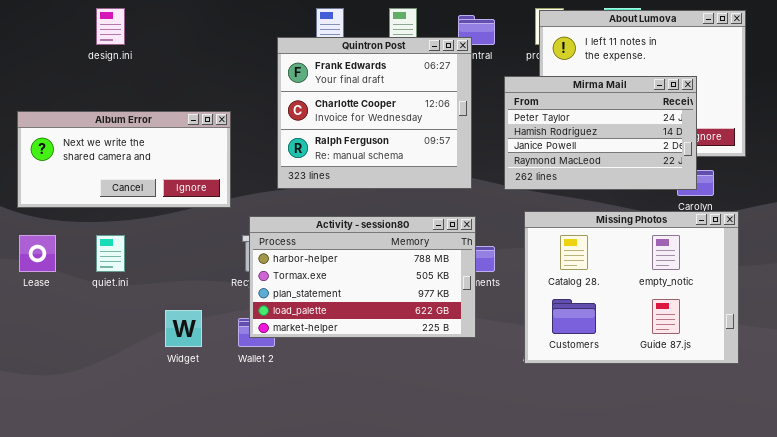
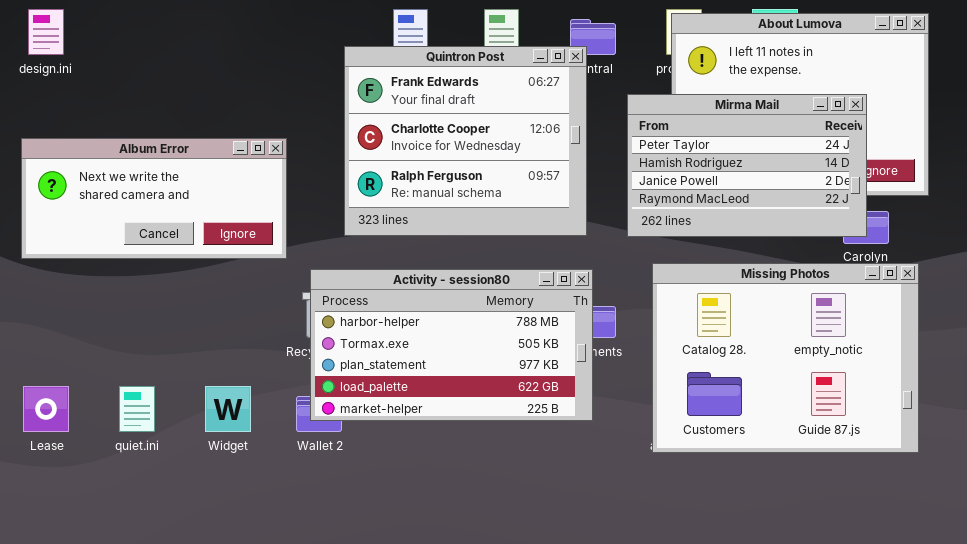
design.ini: [96,8,125,45] -> [28,9,64,55], moved
Lease: [19,235,56,272] -> [23,386,69,432], moved
quiet.ini: [96,235,125,272] -> [119,386,155,432], moved

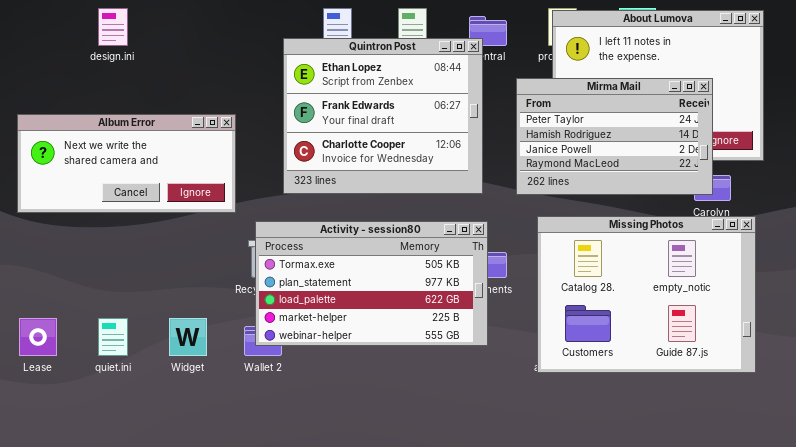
design.ini: [28,9,64,55] -> [98,8,128,46], moved
Quintron Post: [344,46,587,236] -> [283,38,483,194], scrolled up 1 row
Activity - session80: [310,269,593,421] -> [255,221,488,346], scrolled down 1 row

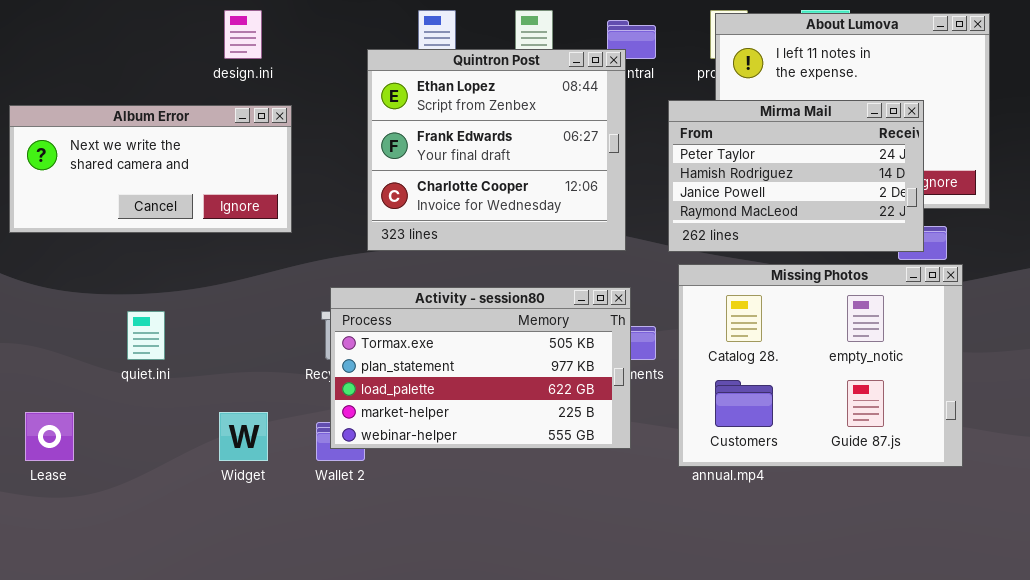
design.ini: [98,8,128,46] -> [224,10,262,59], moved
Album Error: [17,114,236,213] -> [9,105,292,233], moved
Missing Photos: [537,216,756,373] -> [678,264,963,467], moved
quiet.ini: [98,318,128,356] -> [127,311,165,360], moved

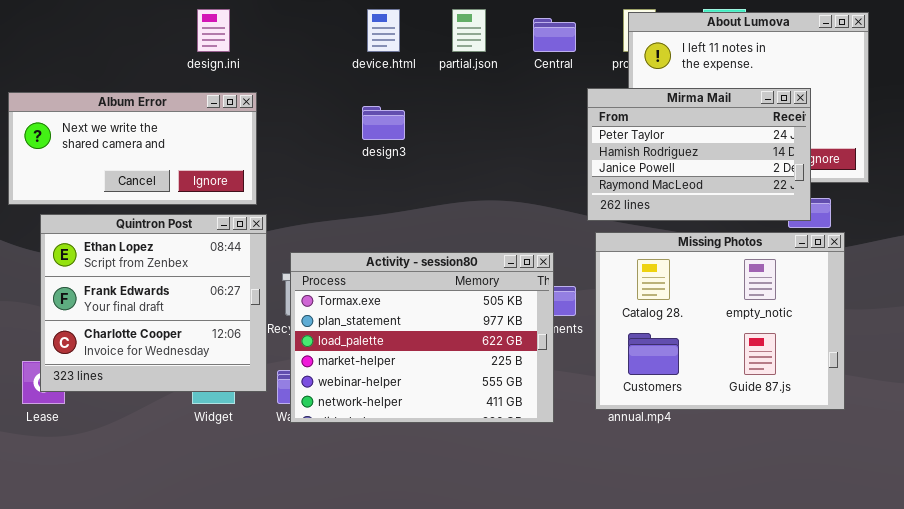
Quintron Post: [367,49,626,251] -> [40,214,267,392], moved
Activity - session80: [330,287,631,449] -> [290,252,554,423], resized

